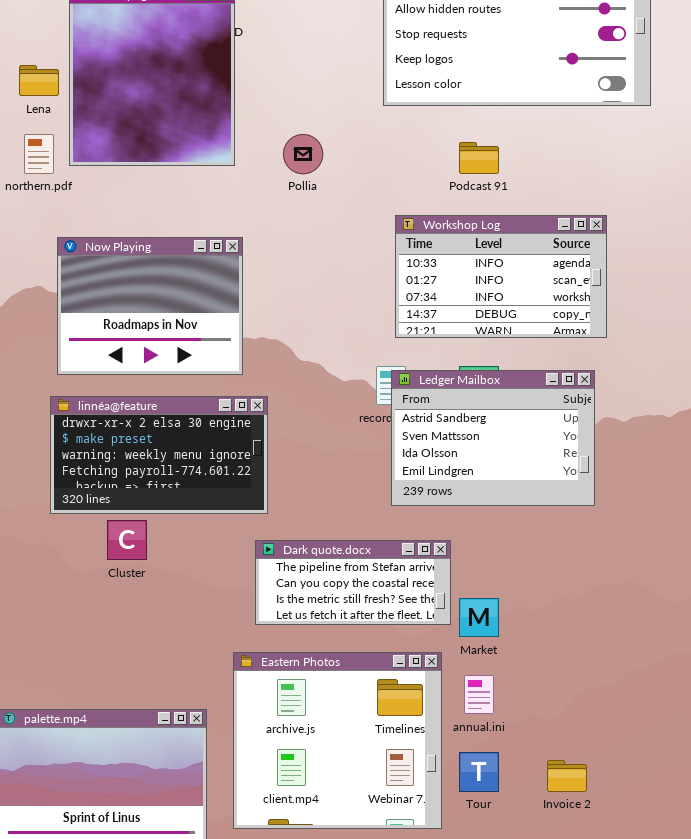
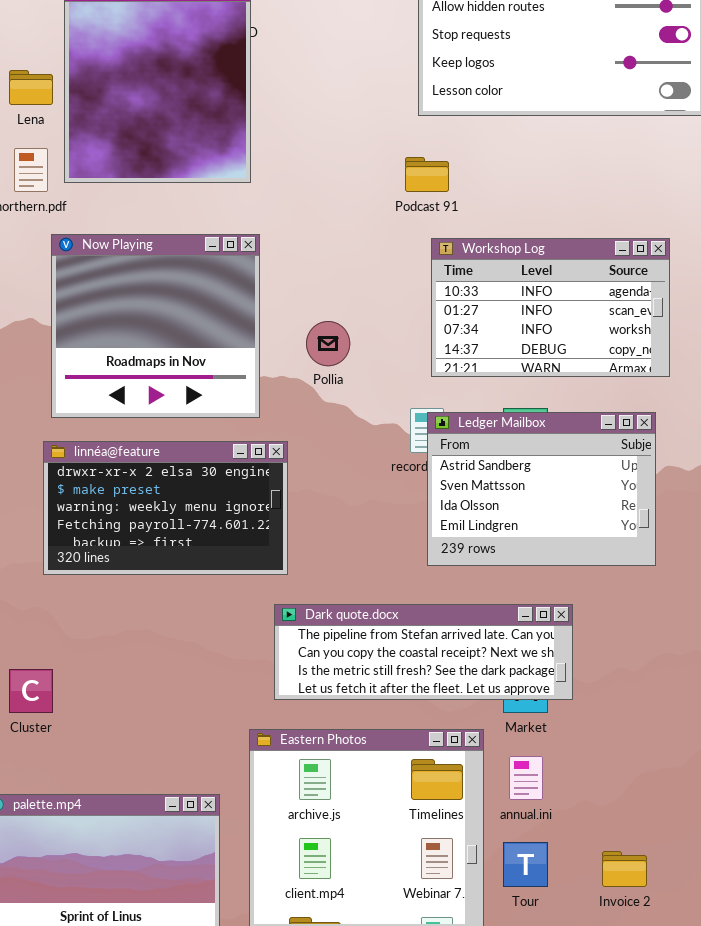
Pollia: [283,134,323,174] -> [306,321,350,366], moved
Podcast 91: [459,142,499,174] -> [405,157,449,192], moved
Now Playing: [57,237,243,375] -> [51,234,260,418], resized
Cluster: [107,520,147,560] -> [9,669,53,713], moved
Dark quote.docx: [255,540,451,625] -> [274,604,573,700], resized

